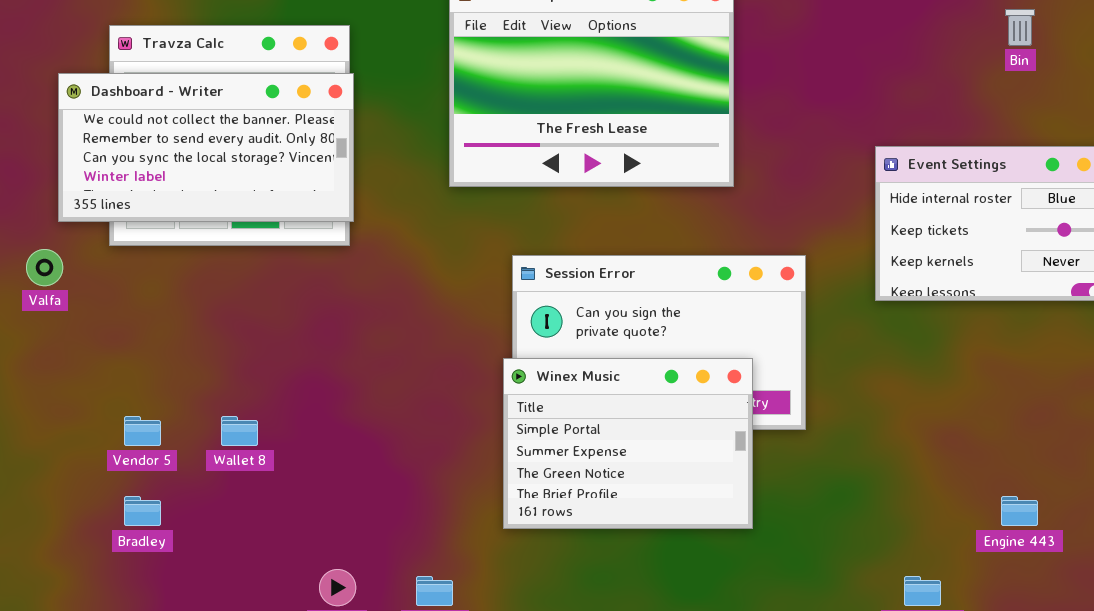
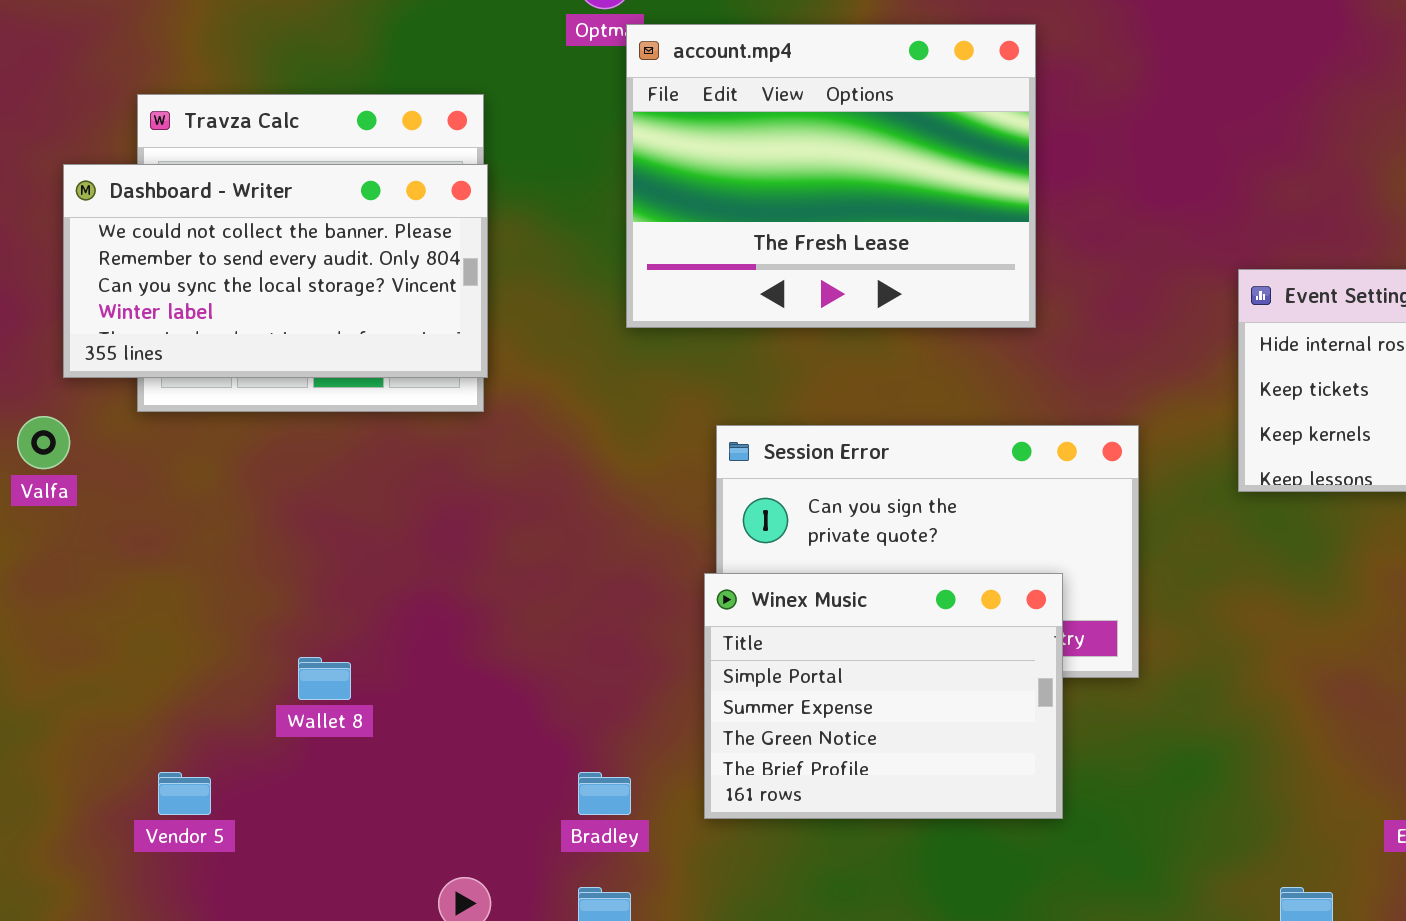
Vendor 5: [124,416,161,446] -> [158,772,211,815], moved
Bradley: [124,496,161,526] -> [578,772,631,815], moved

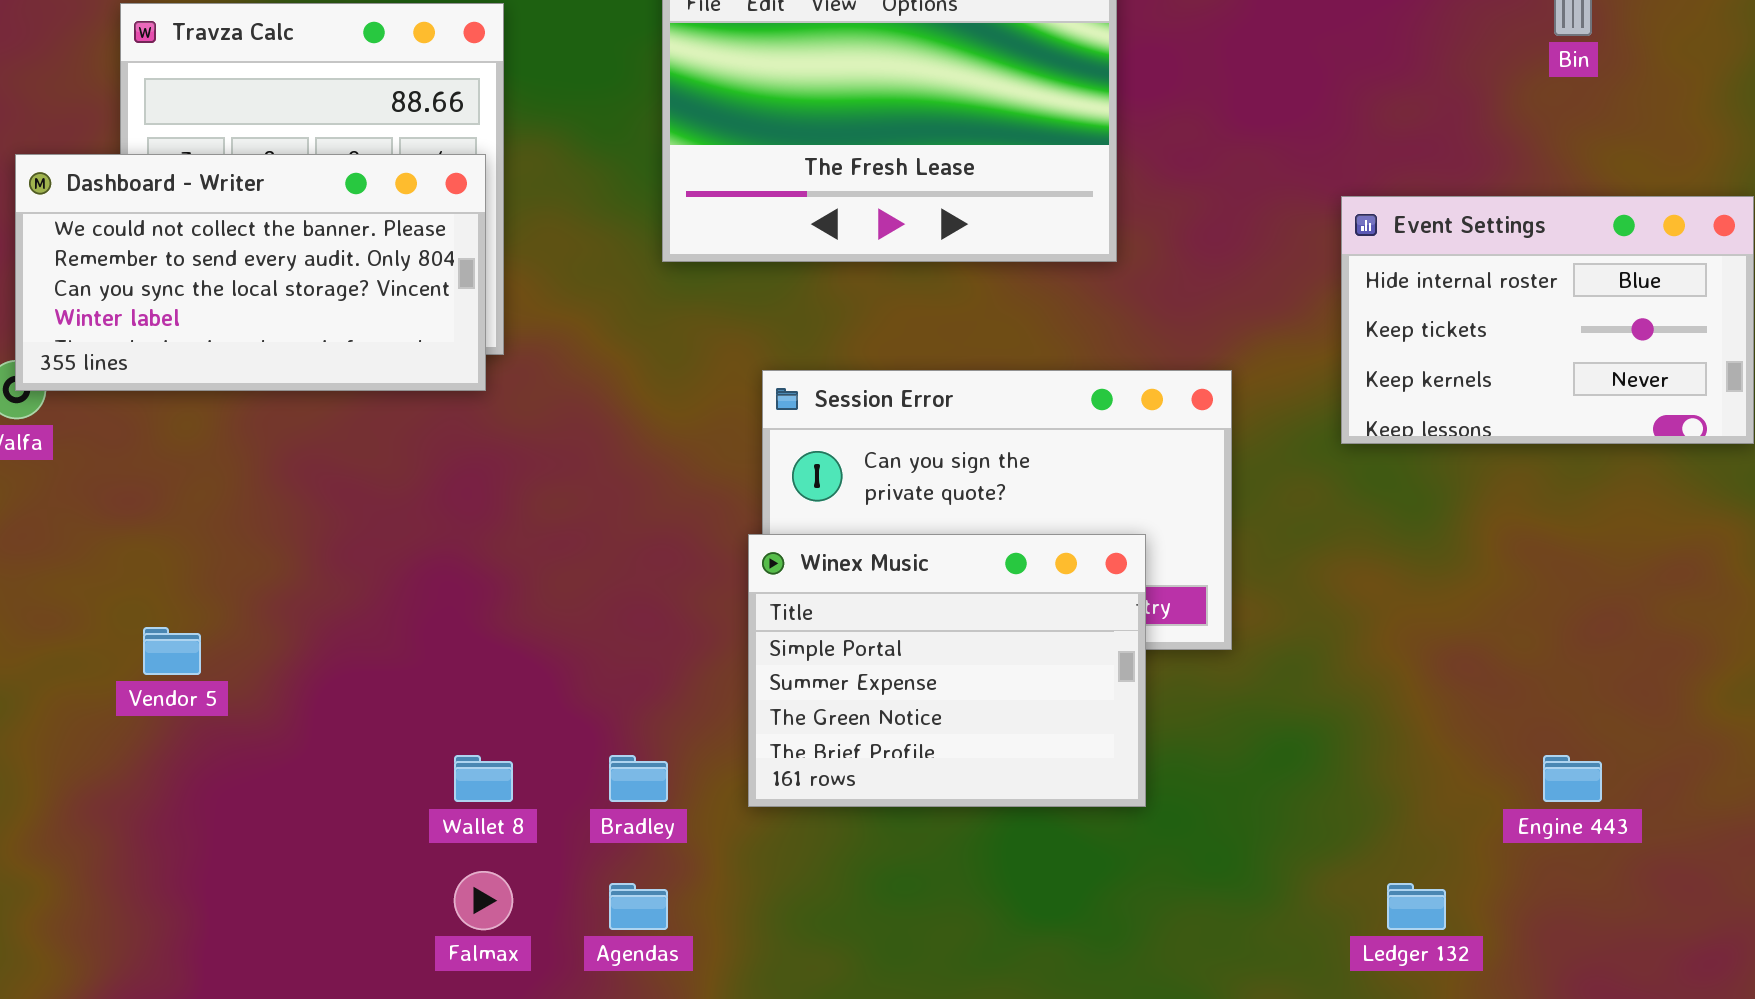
Dashboard - Writer: [63,164,488,378] -> [15,154,486,391], moved
Wallet 8: [298,657,351,700] -> [454,755,513,802], moved
Vendor 5: [158,772,211,815] -> [143,627,201,675], moved

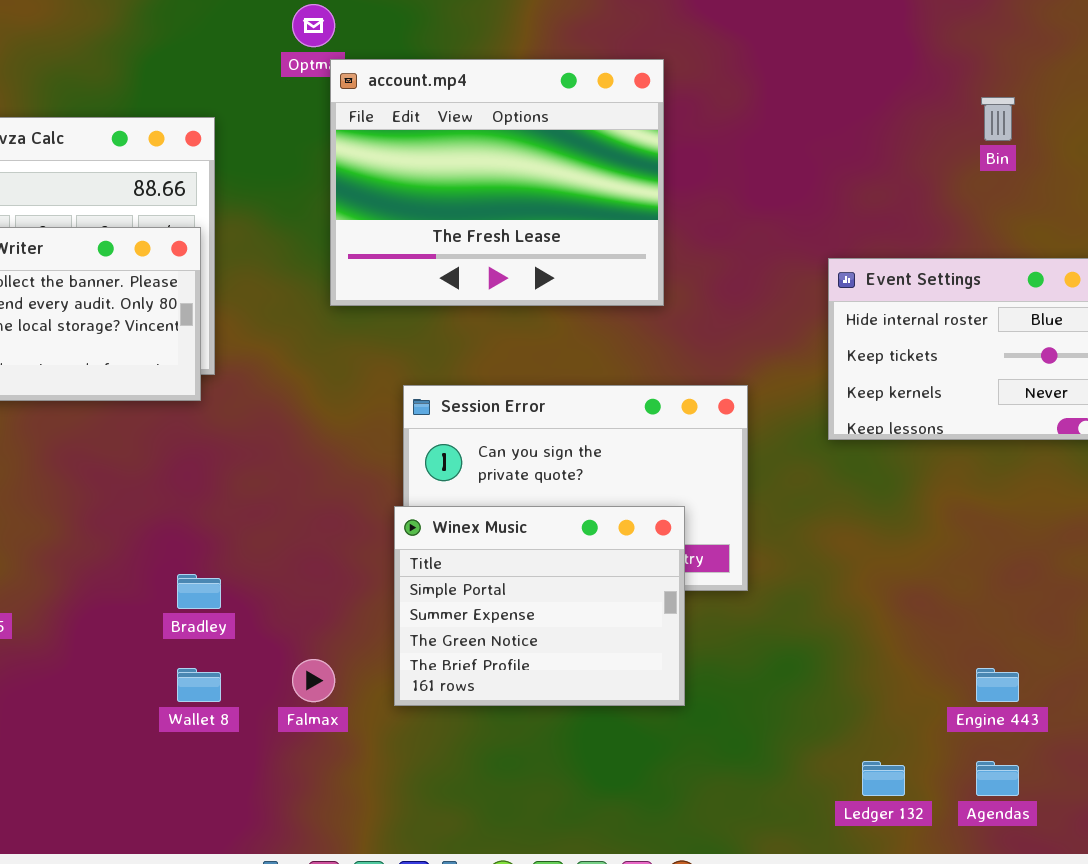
Bradley: [609,755,668,802] -> [177,574,221,609], moved
Falmax: [454,871,513,930] -> [292,659,335,702], moved
Agendas: [609,883,668,930] -> [976,761,1019,796], moved

